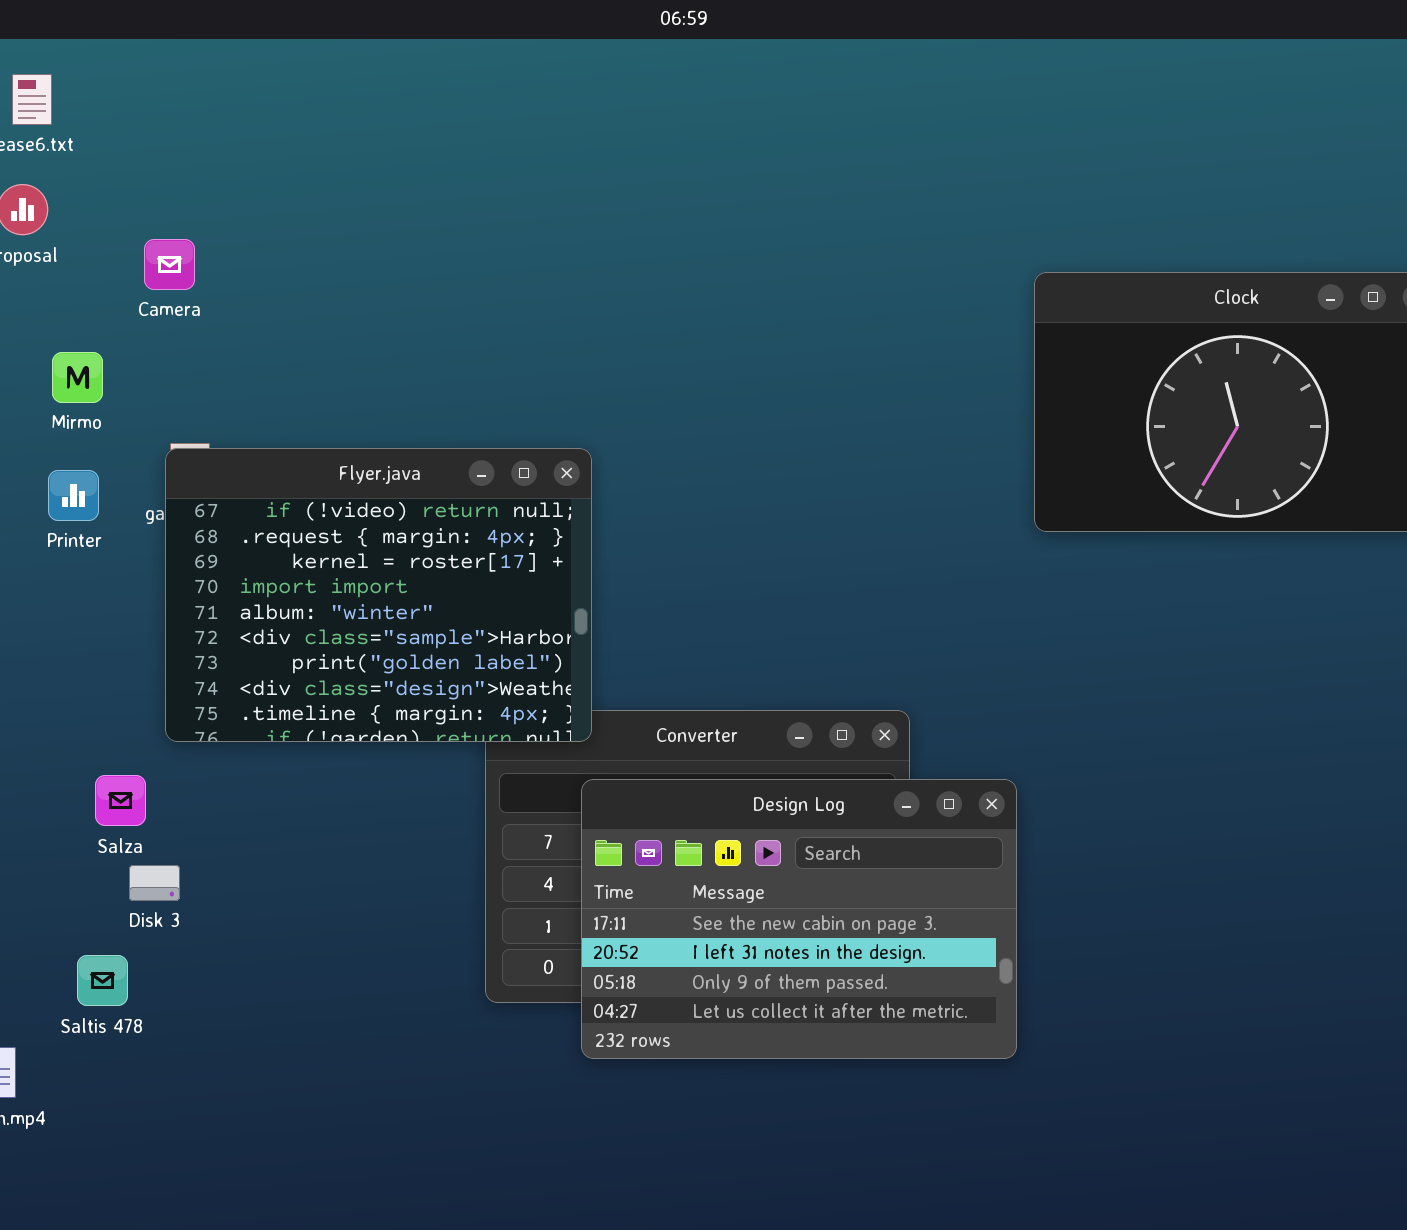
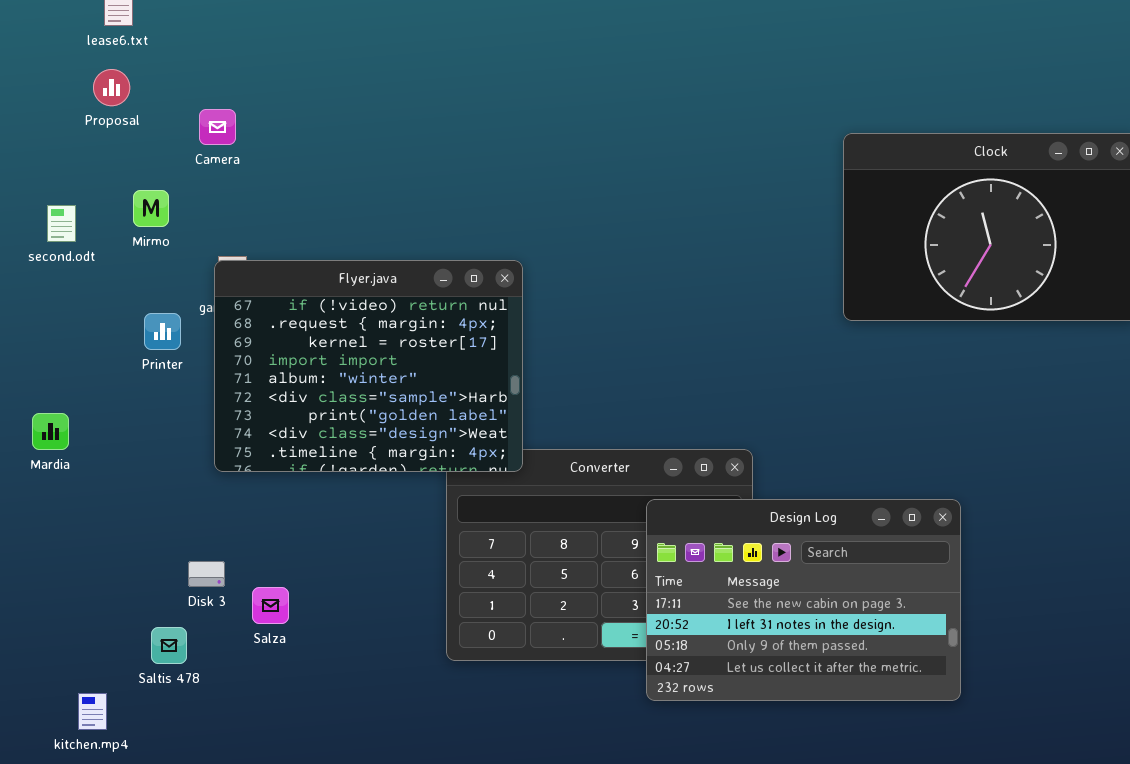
Printer: [48,470,99,521] -> [144,313,181,350], moved
Salza: [95,775,146,826] -> [252,587,289,624], moved
Design Log: [581,779,1017,1059] -> [646,499,961,701], moved

